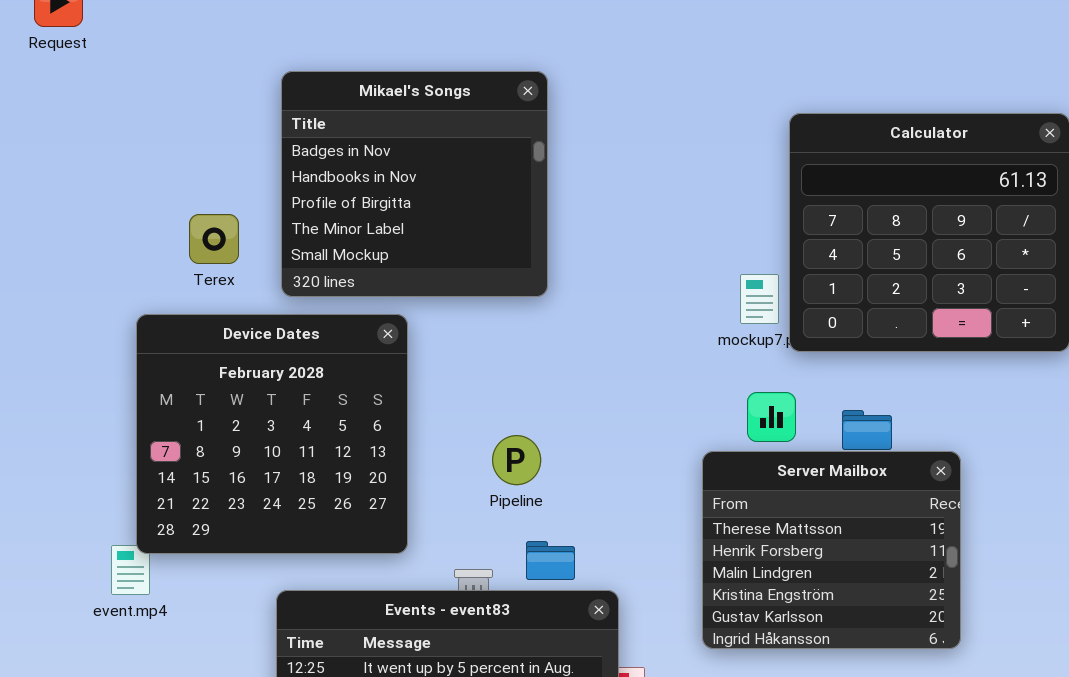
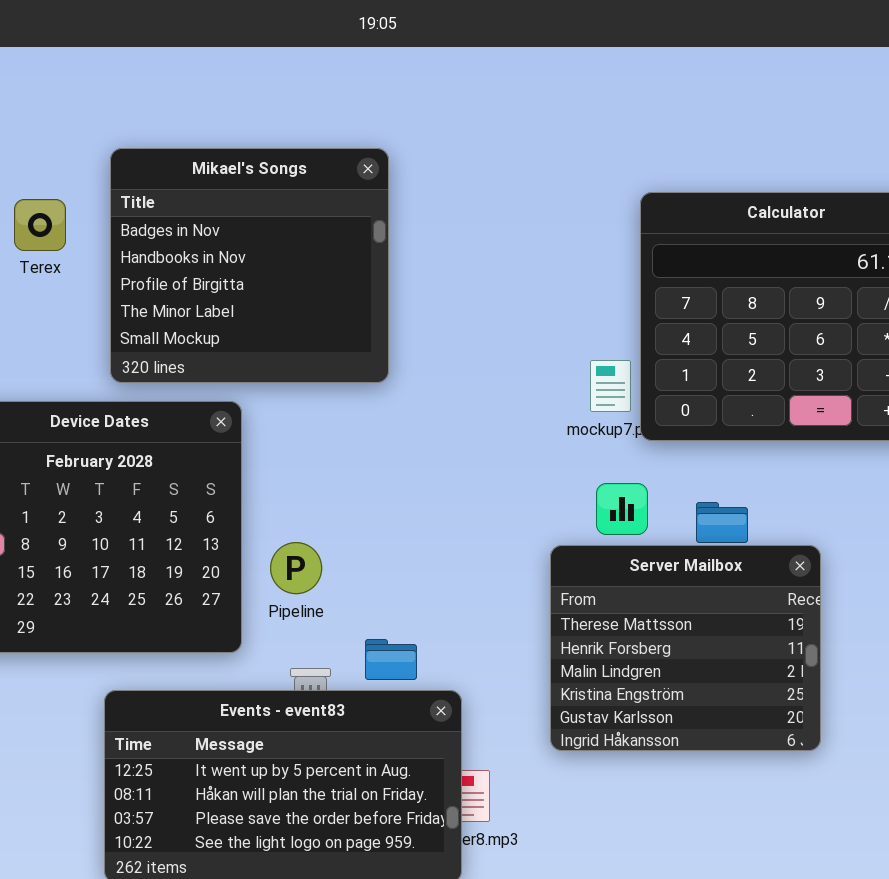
Terex: [189,214,239,264] -> [14,199,66,251], moved
Pipeline: [492,435,541,485] -> [270,542,322,594], moved

